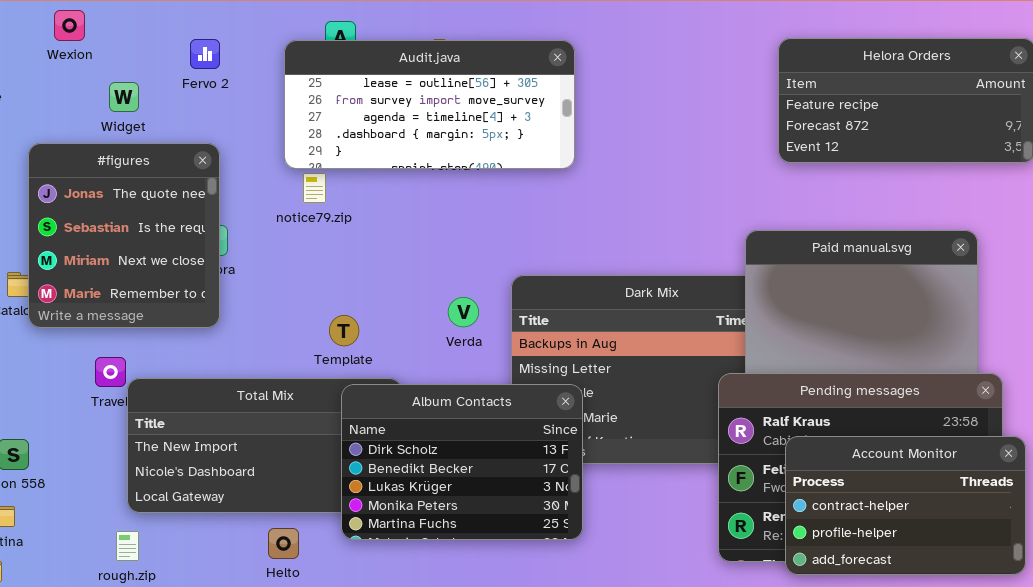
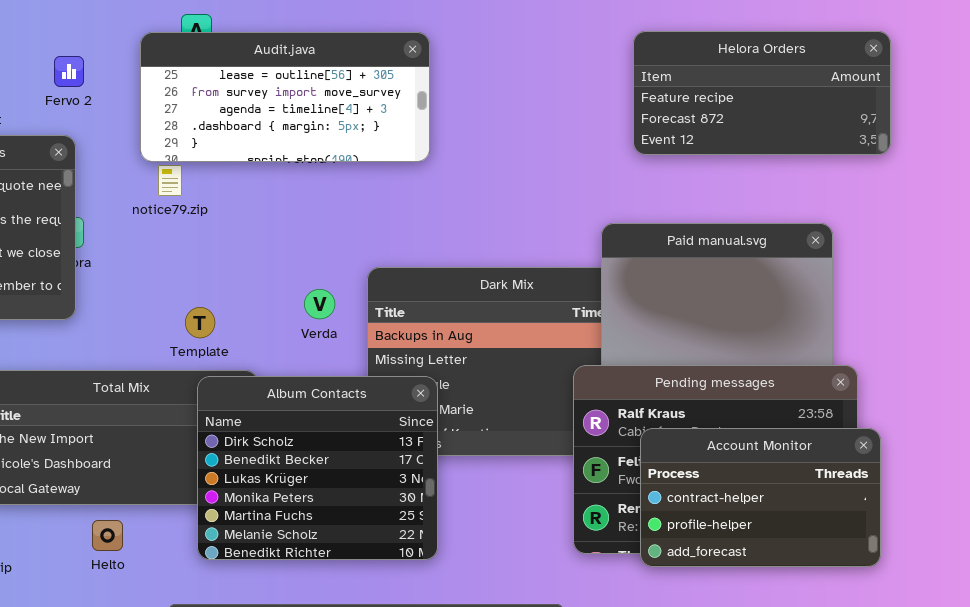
Fervo 2: [190,39,220,69] -> [54,56,84,87], moved
Album Contacts: [341,384,583,540] -> [197,376,438,560], resized
Helto: [268,528,299,559] -> [92,520,123,551], moved

